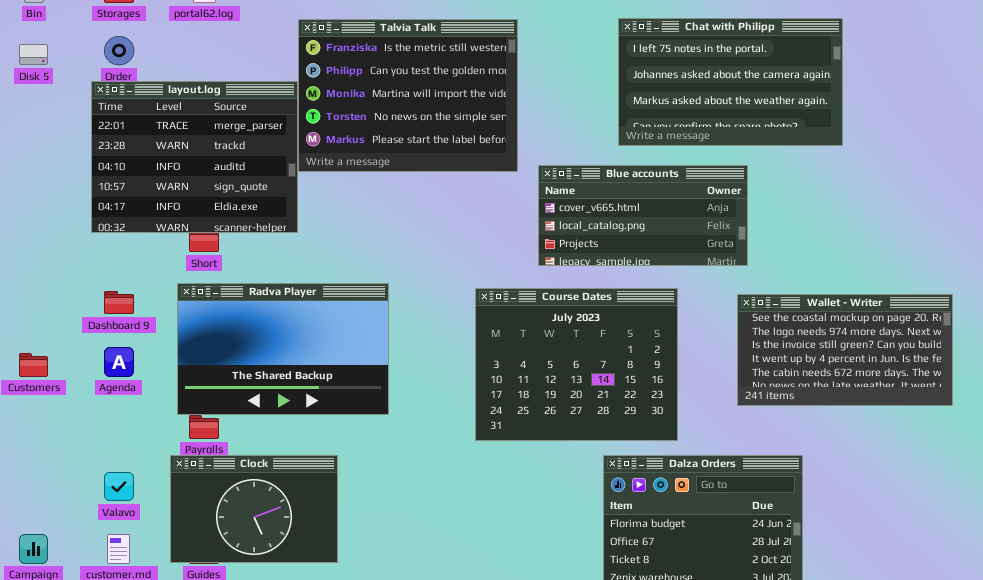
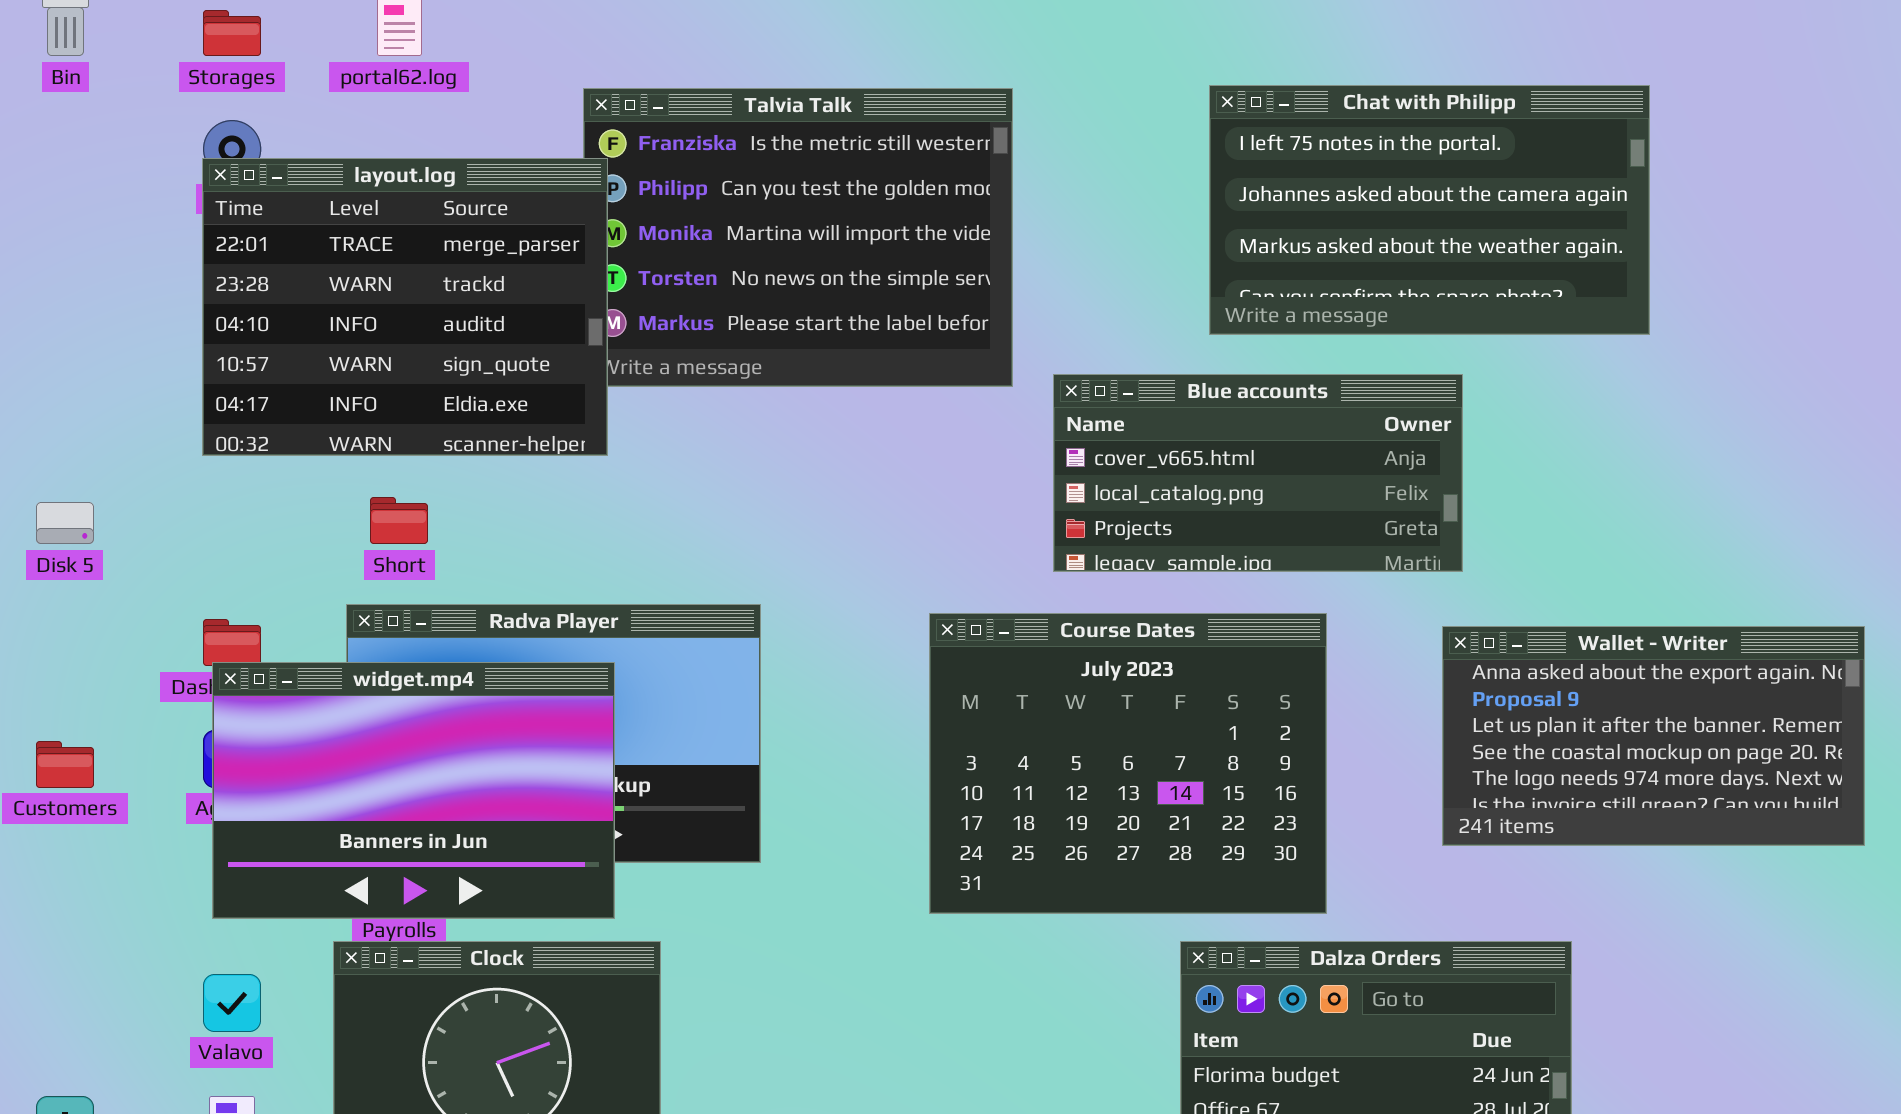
Disk 5: [19,44,48,65] -> [36,502,94,544], moved
layout.log: [91,81,298,233] -> [202,158,608,456], moved
Wallet - Writer: [737,294,953,406] -> [1442,626,1865,846], scrolled up 3 rows
widget.mp4: none -> [212,662,615,919], opened

